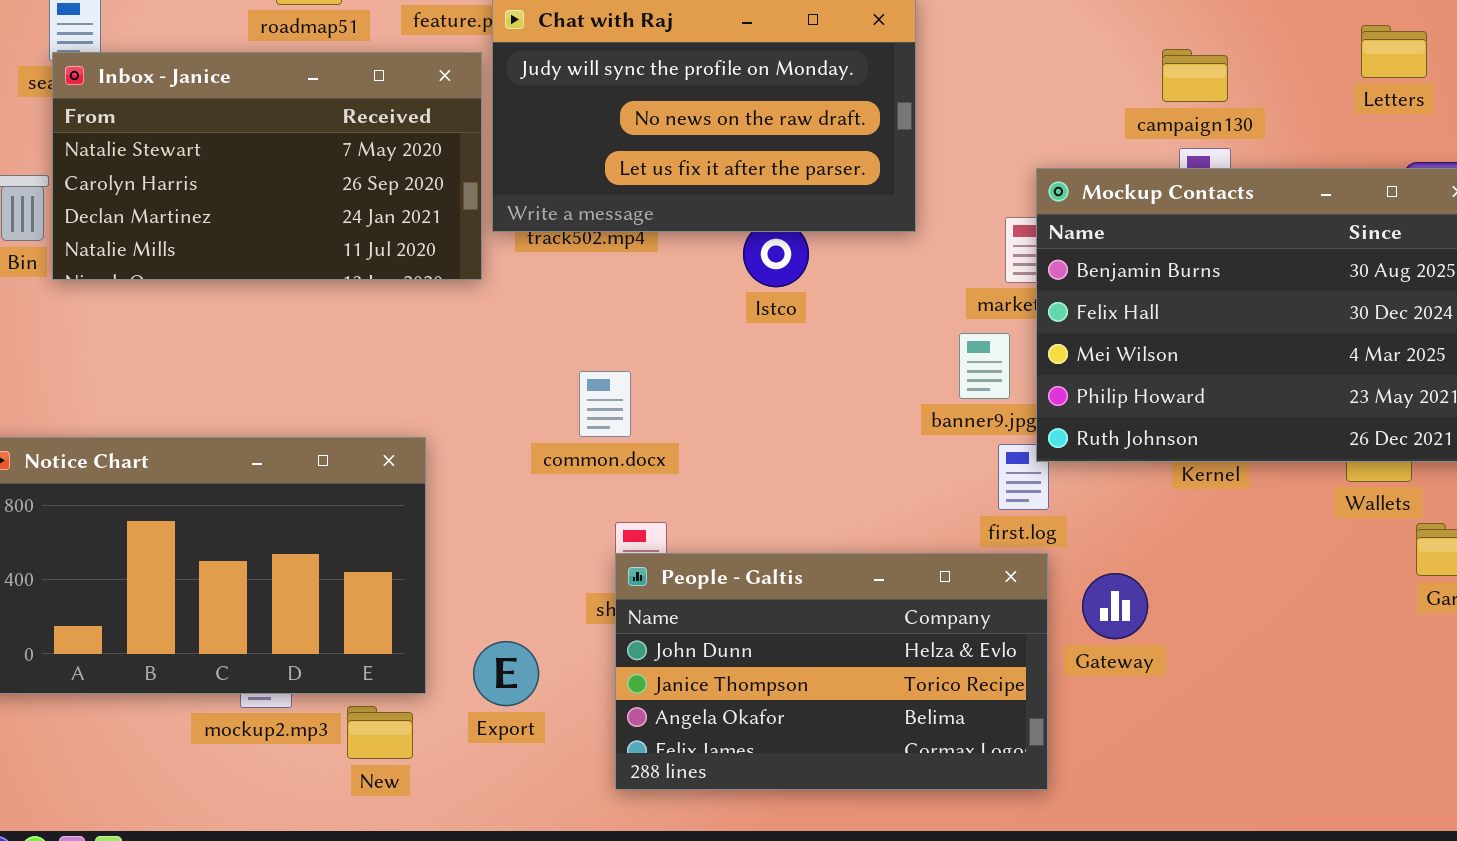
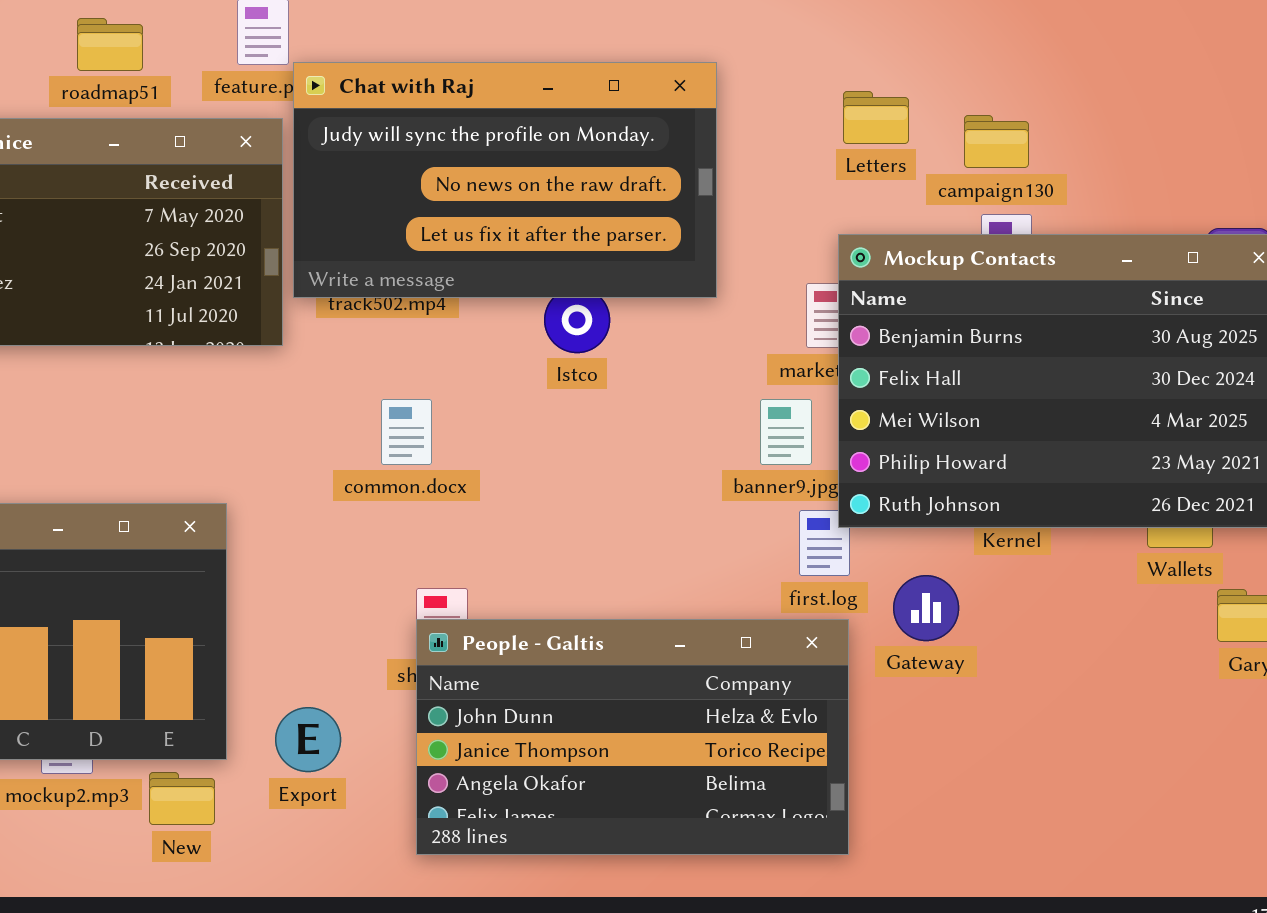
Letters: [1361,25,1427,78] -> [843,91,909,144], moved
common.docx: [579,371,631,437] -> [381,399,432,465], moved
Gateway: [1082,573,1148,639] -> [893,575,959,641], moved

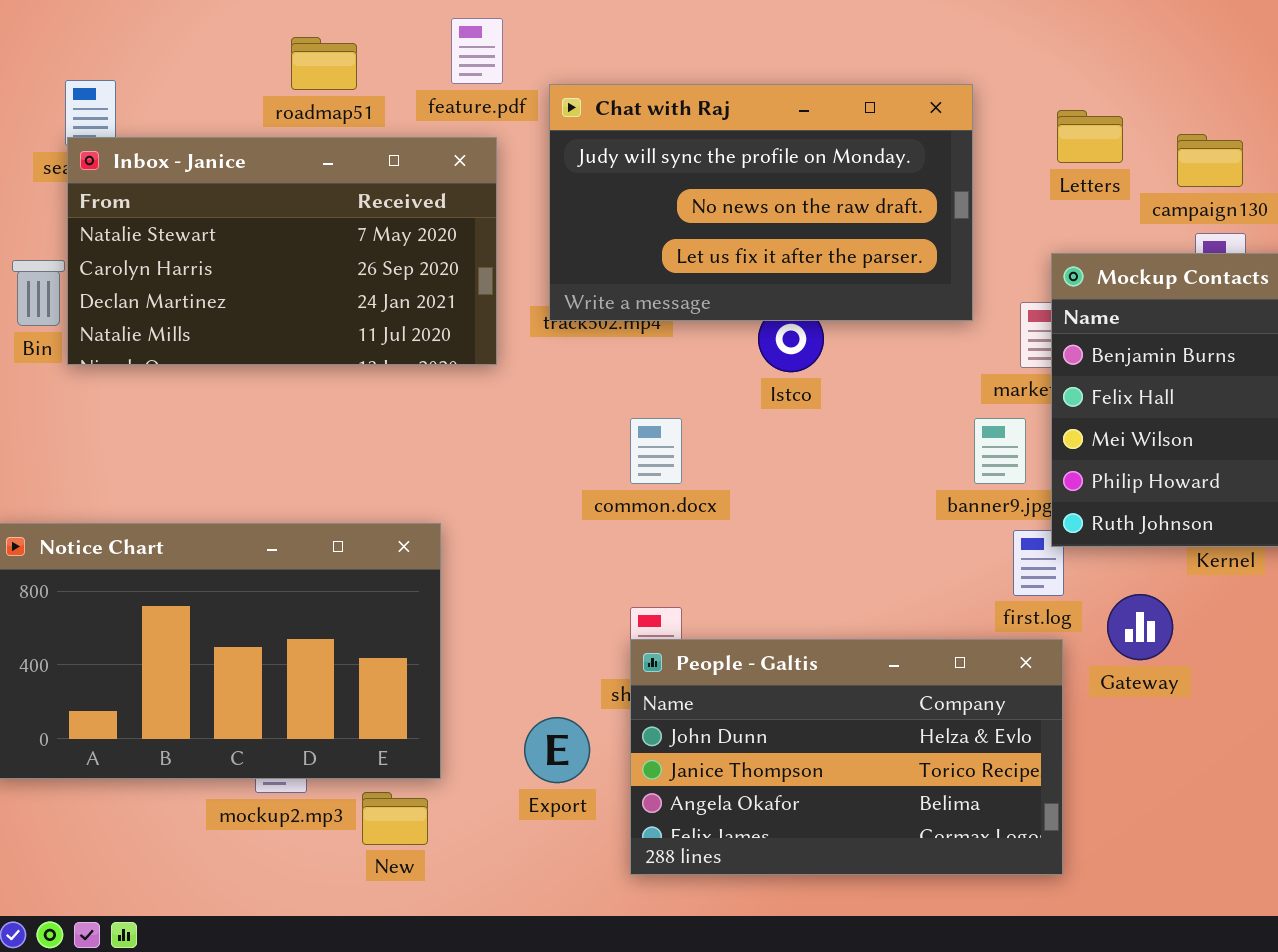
Chat with Raj: [293,62,717,298] -> [549,84,973,321], moved
common.docx: [381,399,432,465] -> [630,418,682,484], moved
Export: [275,707,341,772] -> [524,717,590,783], moved

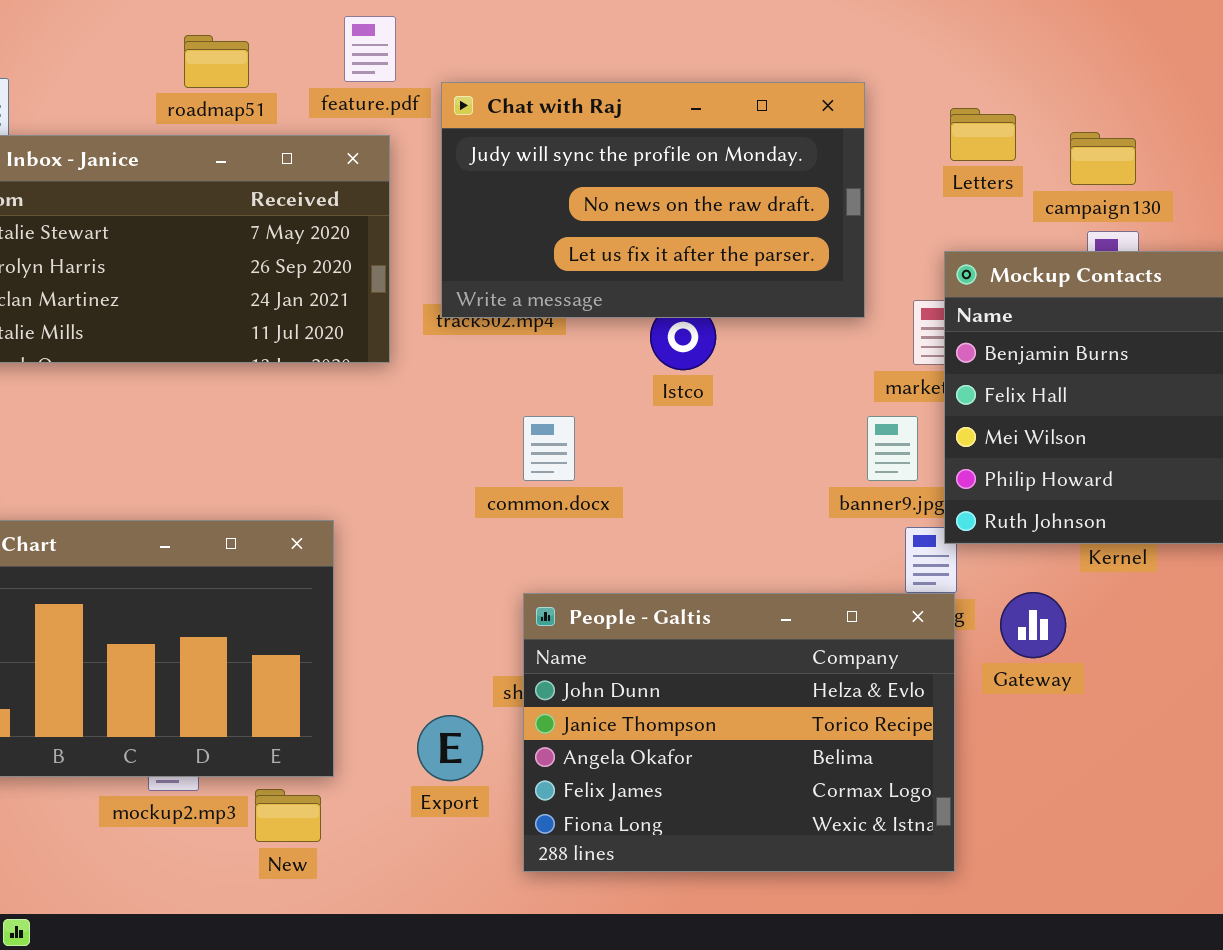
People - Galtis: [630,639,1063,875] -> [523,593,955,872], resized

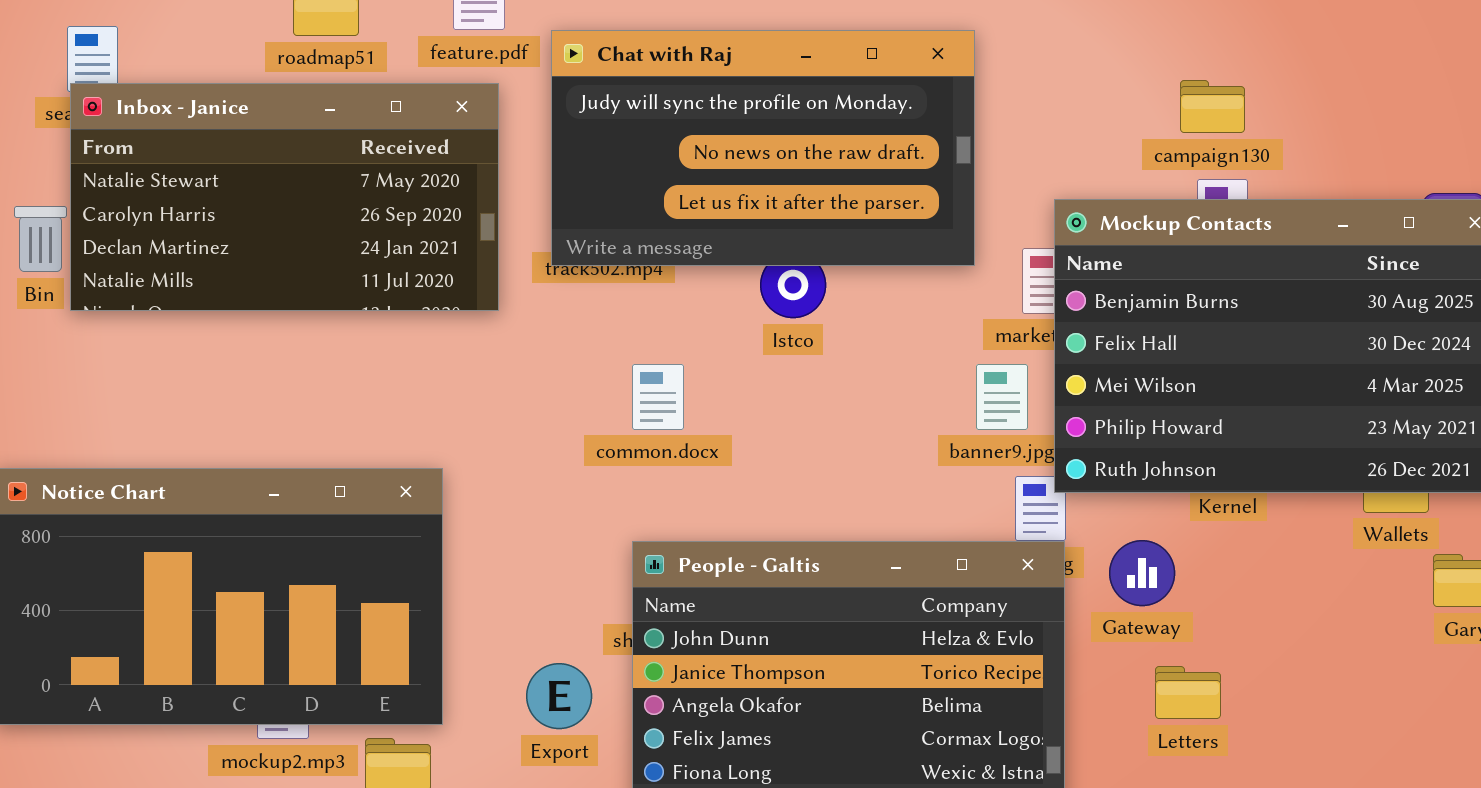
Letters: [950,108,1016,161] -> [1155,666,1221,719], moved

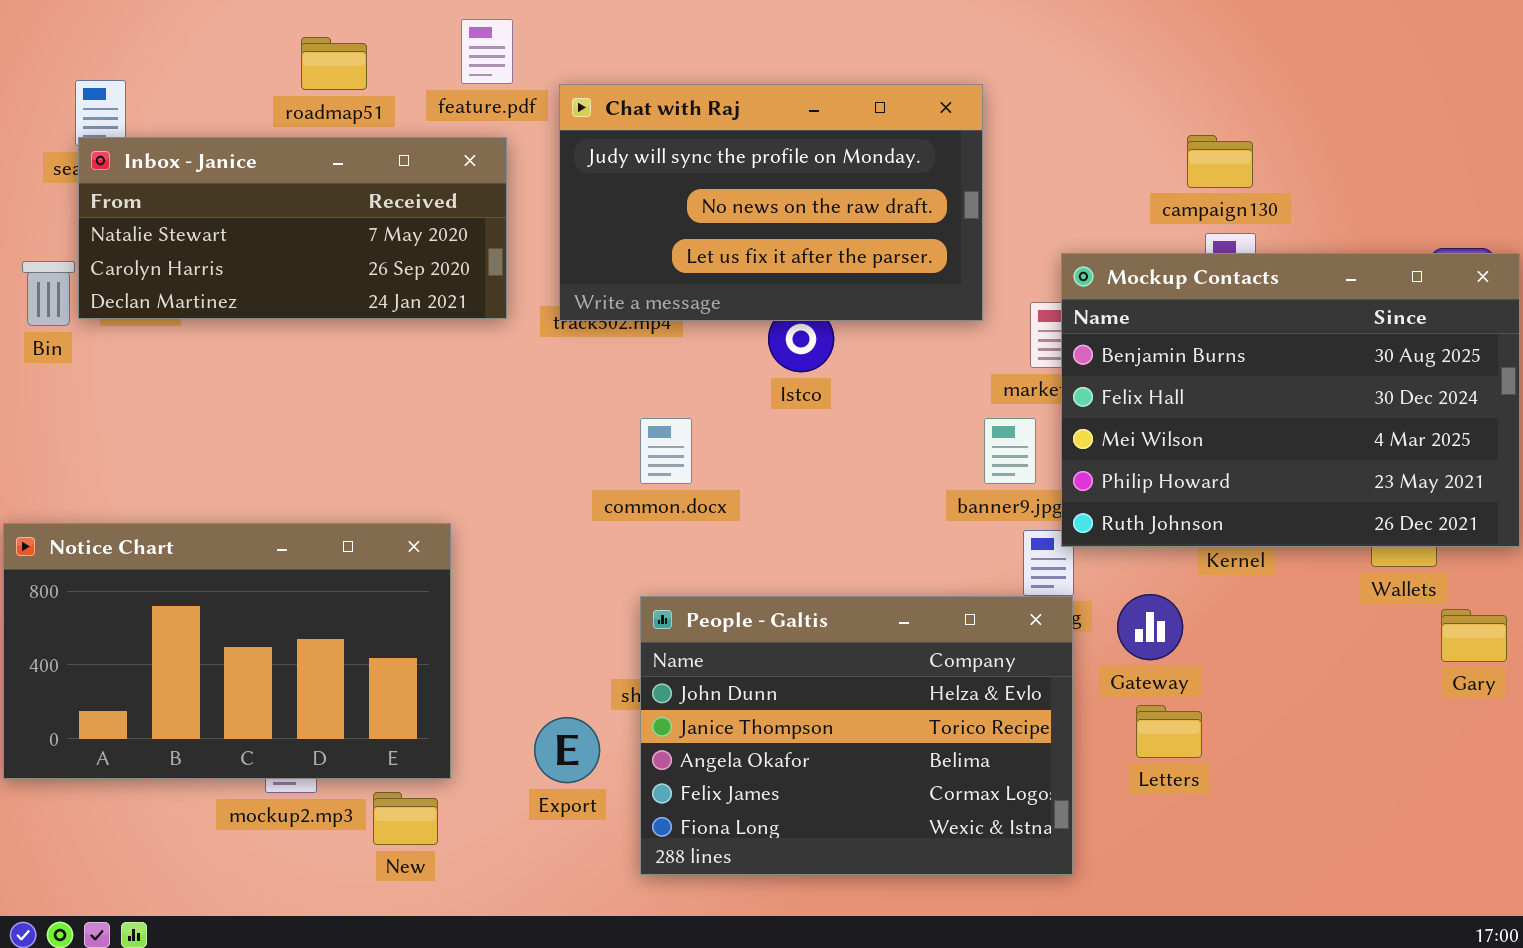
Inbox - Janice: [70,83,499,311] -> [78,137,507,319], resized
Letters: [1155,666,1221,719] -> [1136,705,1202,758], moved

